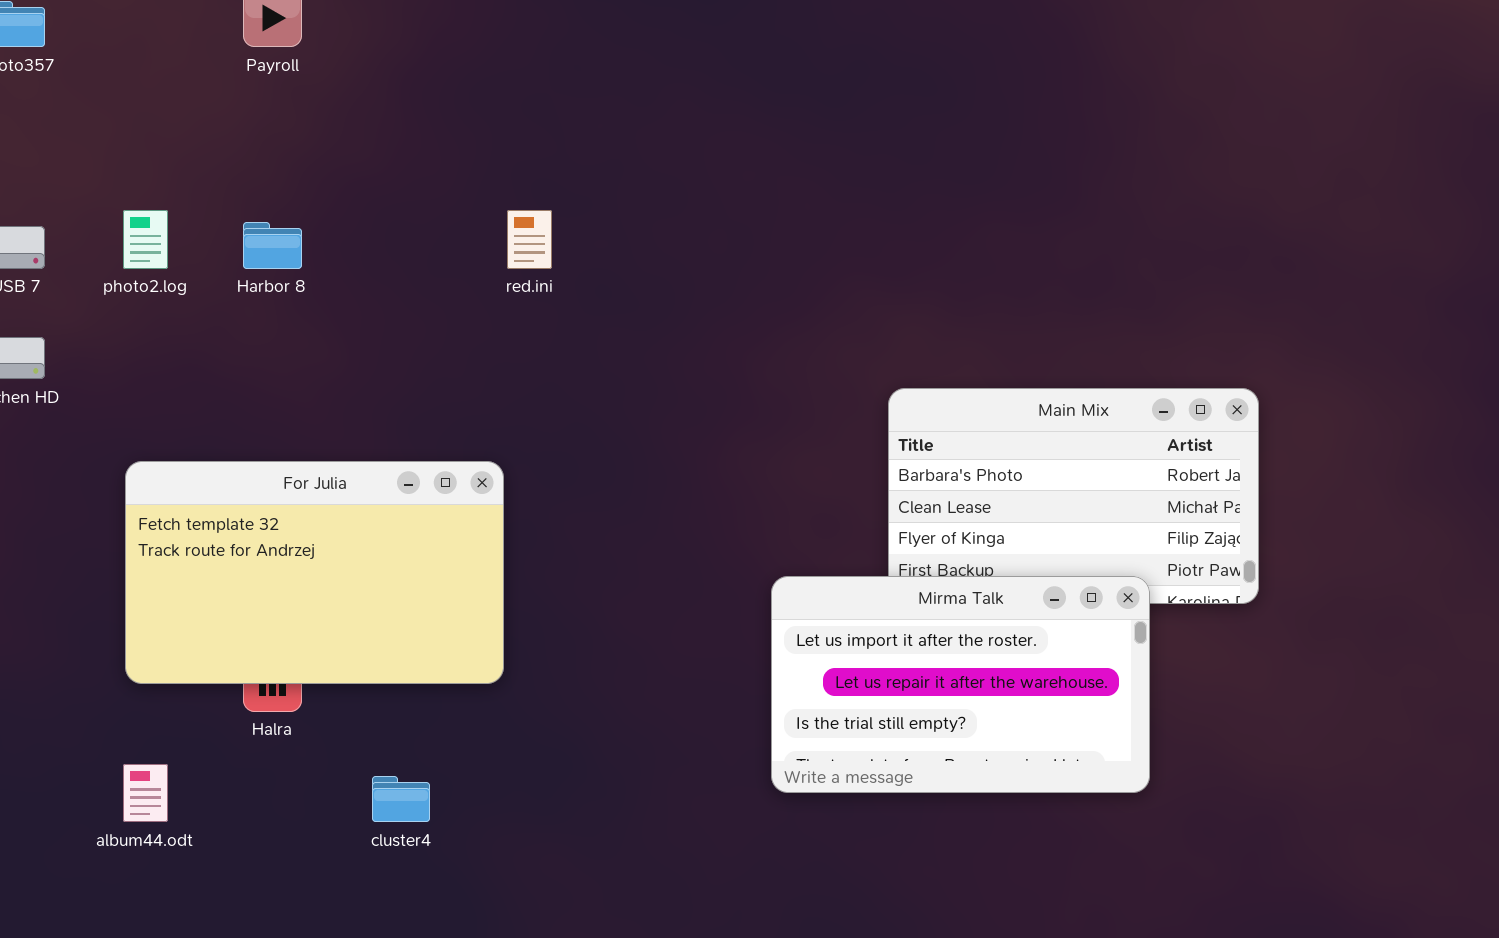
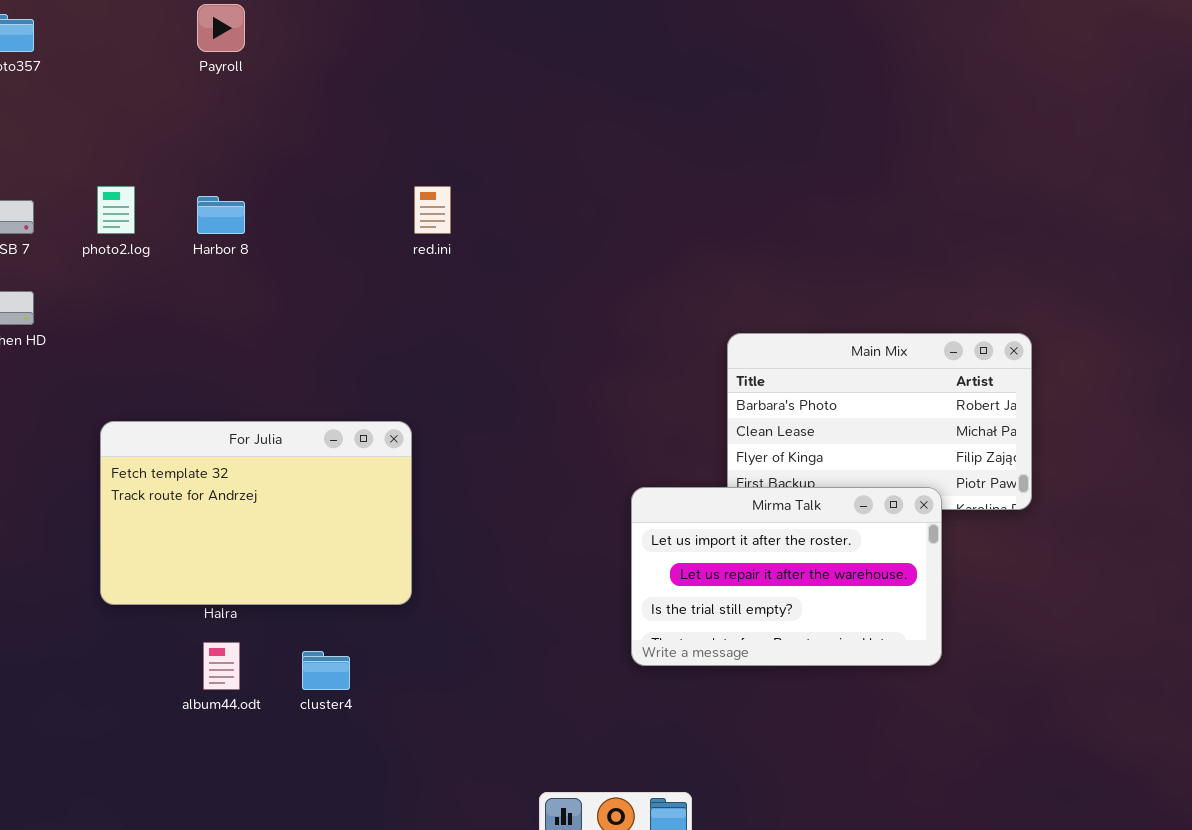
For Julia: [125,461,504,684] -> [100,421,412,605], moved
album44.odt: [123,764,168,822] -> [203,642,240,690], moved

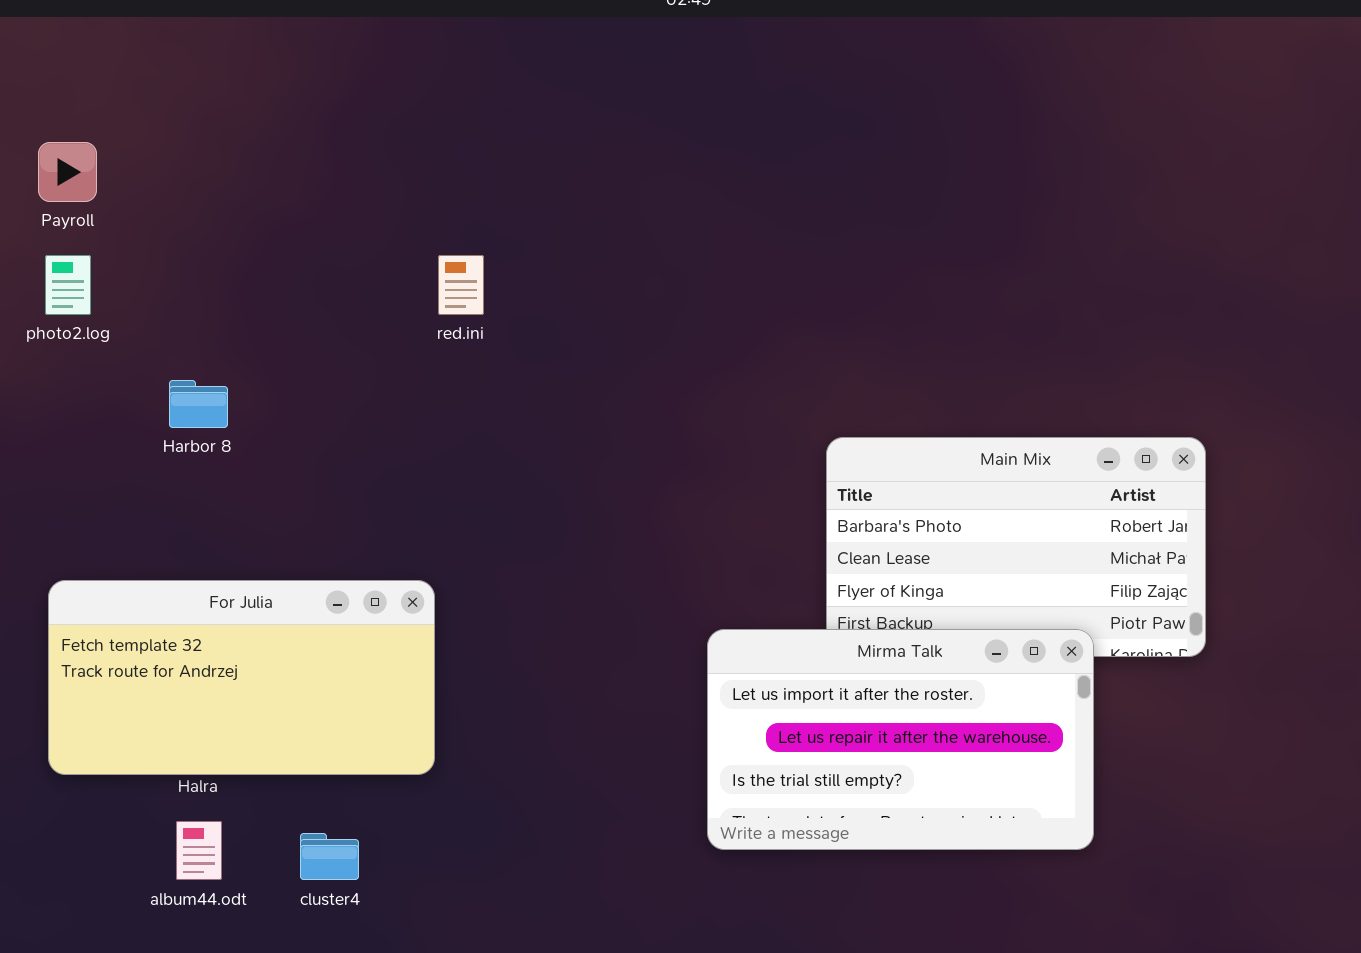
Payroll: [197,4,245,52] -> [38,142,97,202], moved
Harbor 8: [197,196,245,234] -> [169,380,228,428], moved
For Julia: [100,421,412,605] -> [48,580,435,775], resized

